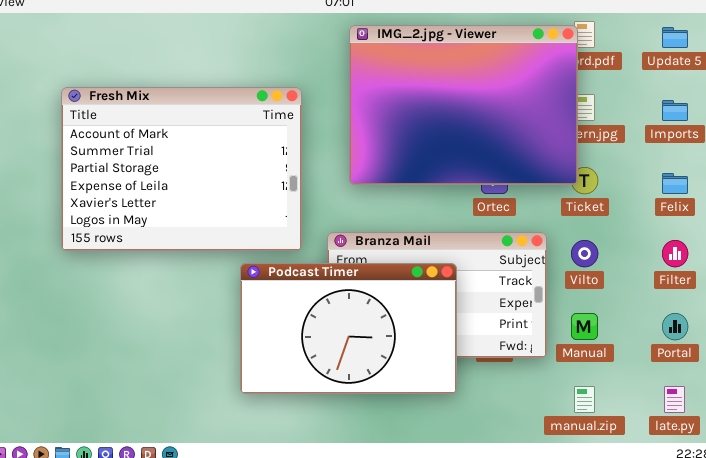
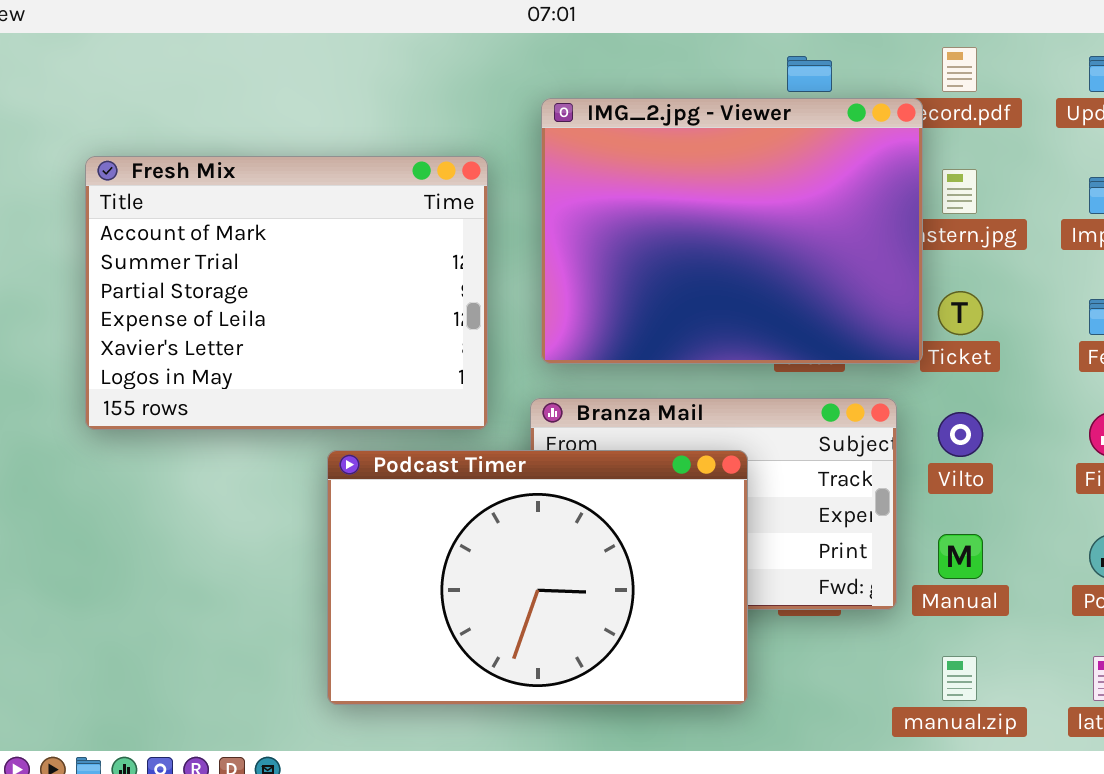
IMG_2.jpg - Viewer: [349,25,578,185] -> [541,98,923,364], moved
Podcast Timer: [240,263,457,394] -> [327,450,748,705], resized

